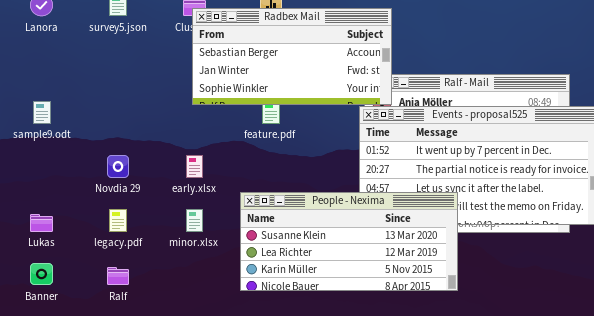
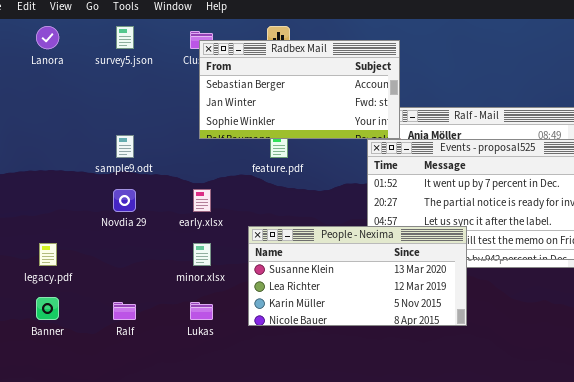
sample9.odt: [33,101,51,124] -> [116,135,134,158], moved
legacy.pdf: [109,209,127,232] -> [39,243,57,266], moved
Lukas: [30,214,53,232] -> [190,302,213,320], moved

